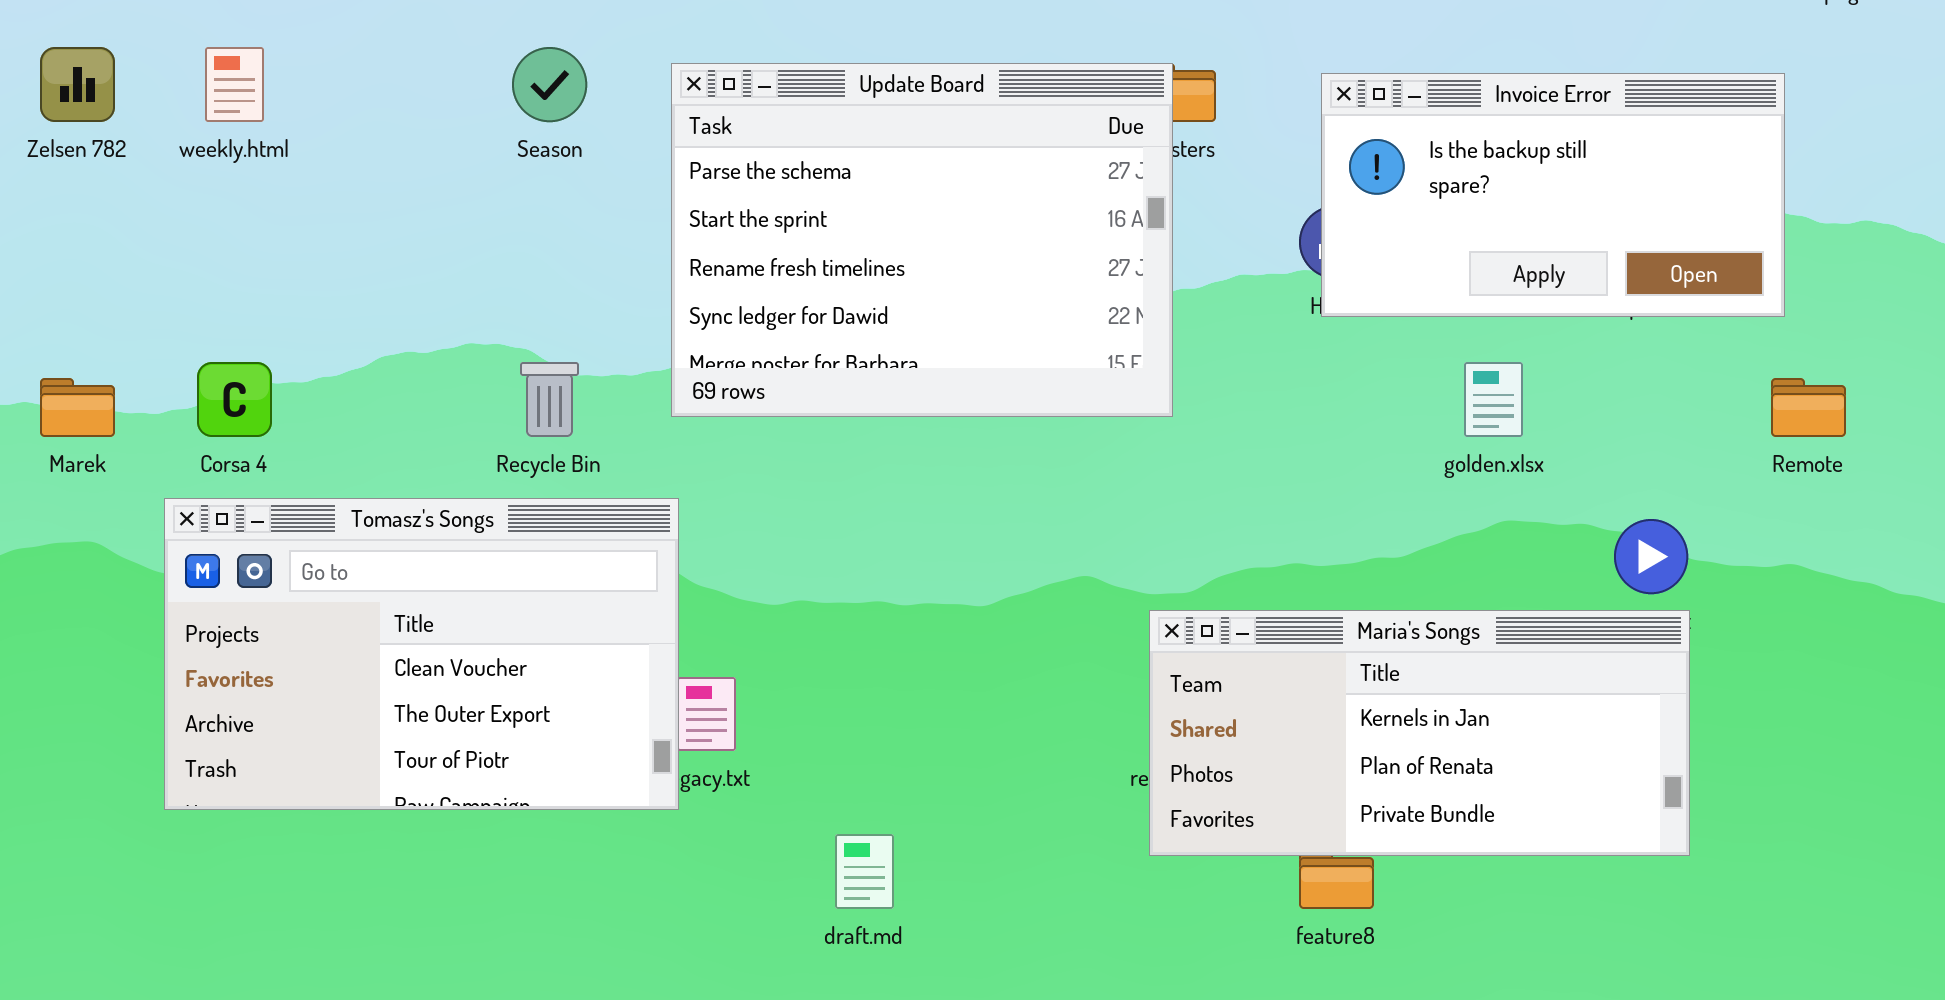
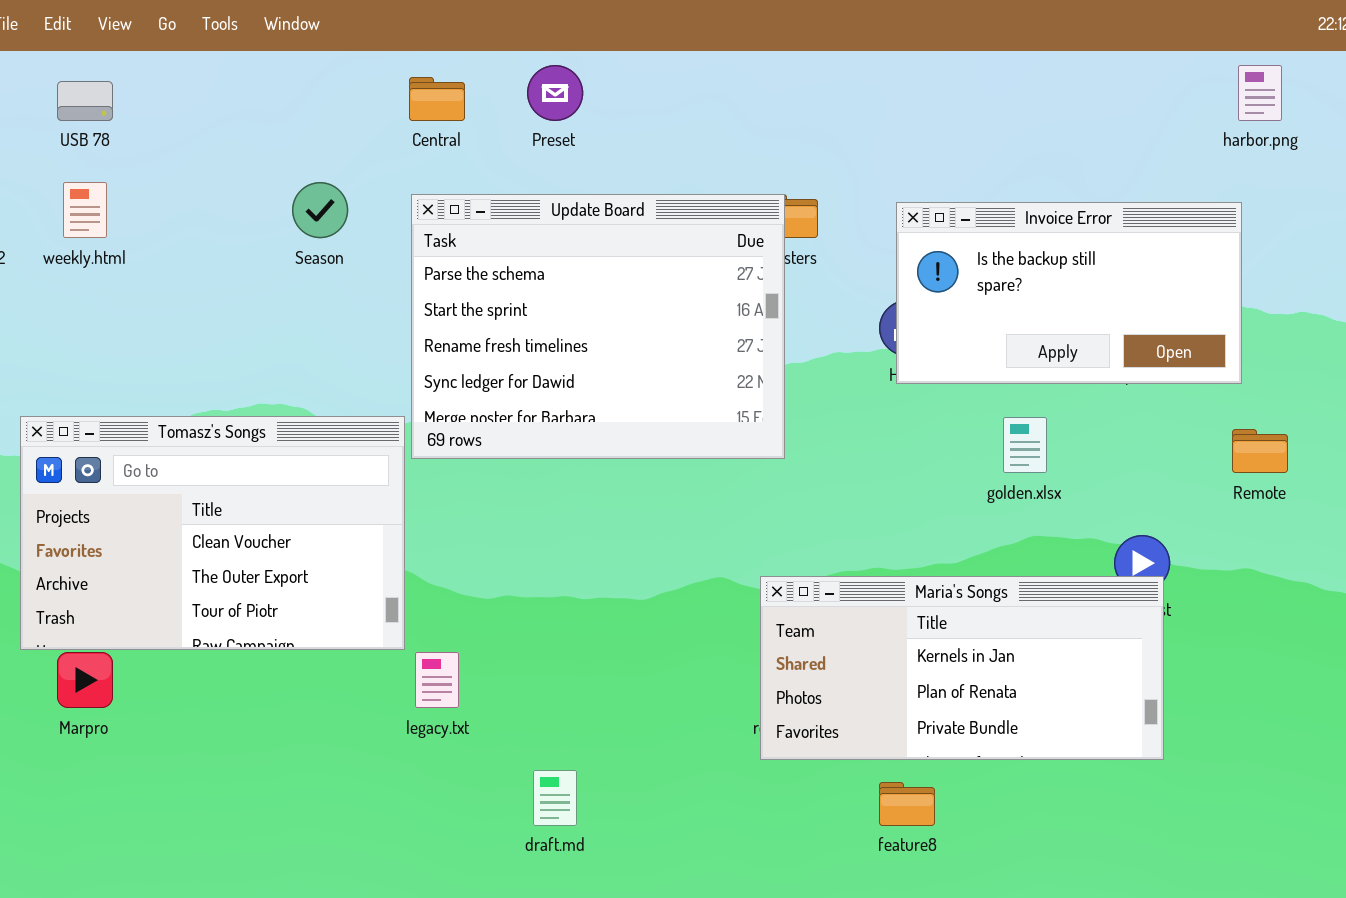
Tomasz's Songs: [164,498,679,810] -> [20,416,405,650], moved
Maria's Songs: [1149,610,1690,856] -> [760,576,1164,760], moved

